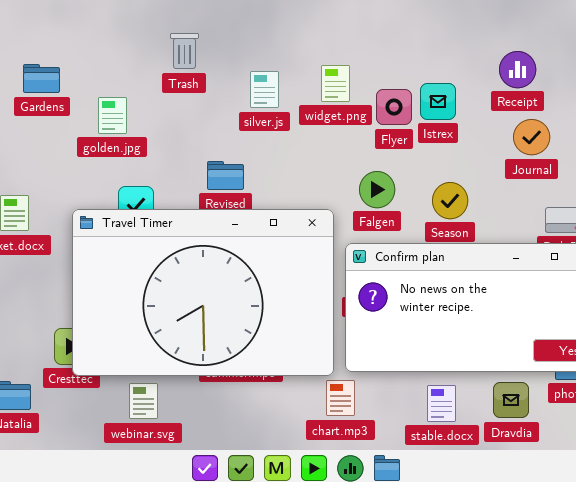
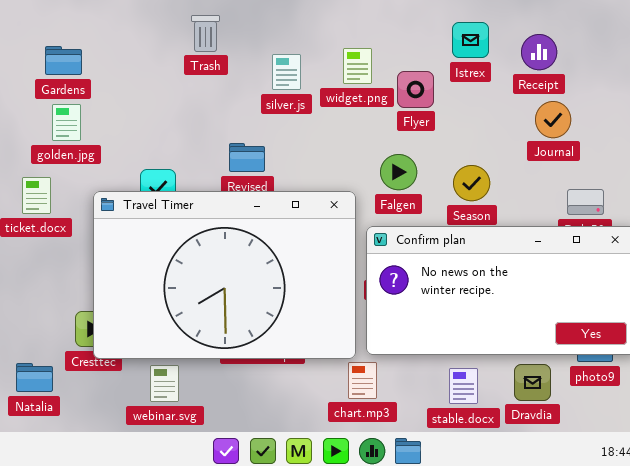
Istrex: [420,83,456,120] -> [452,22,489,58], moved
golden.jpg: [98,97,127,134] -> [52,104,81,141], moved

